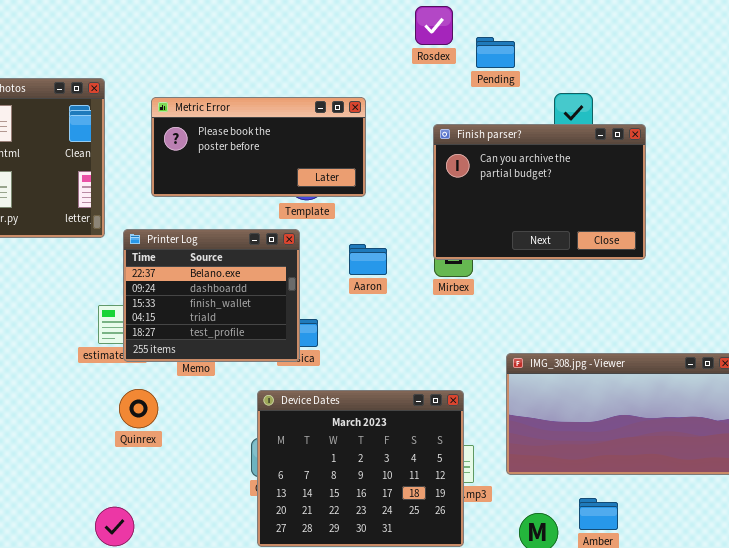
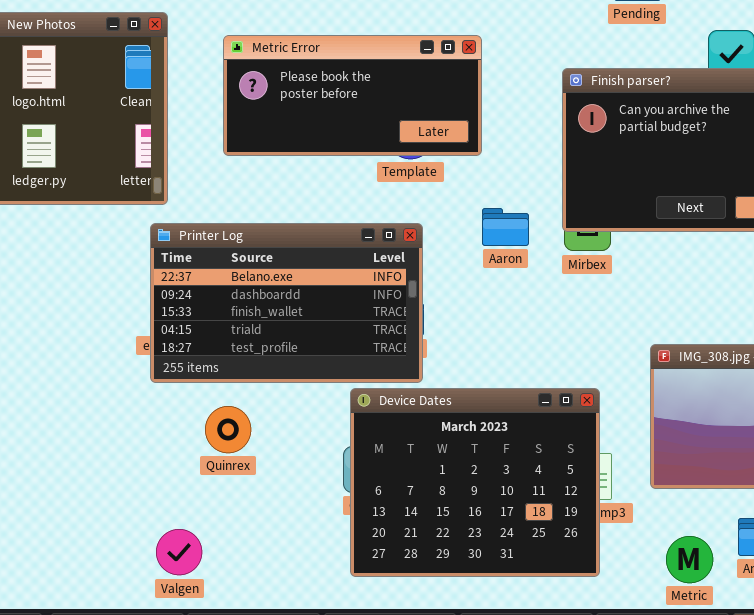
Printer Log: [123,229,300,362] -> [150,223,423,383], moved, resized
Aaron: [349,244,387,275] -> [482,208,529,246], moved
Quinrex: [119,389,158,428] -> [205,406,251,453], moved

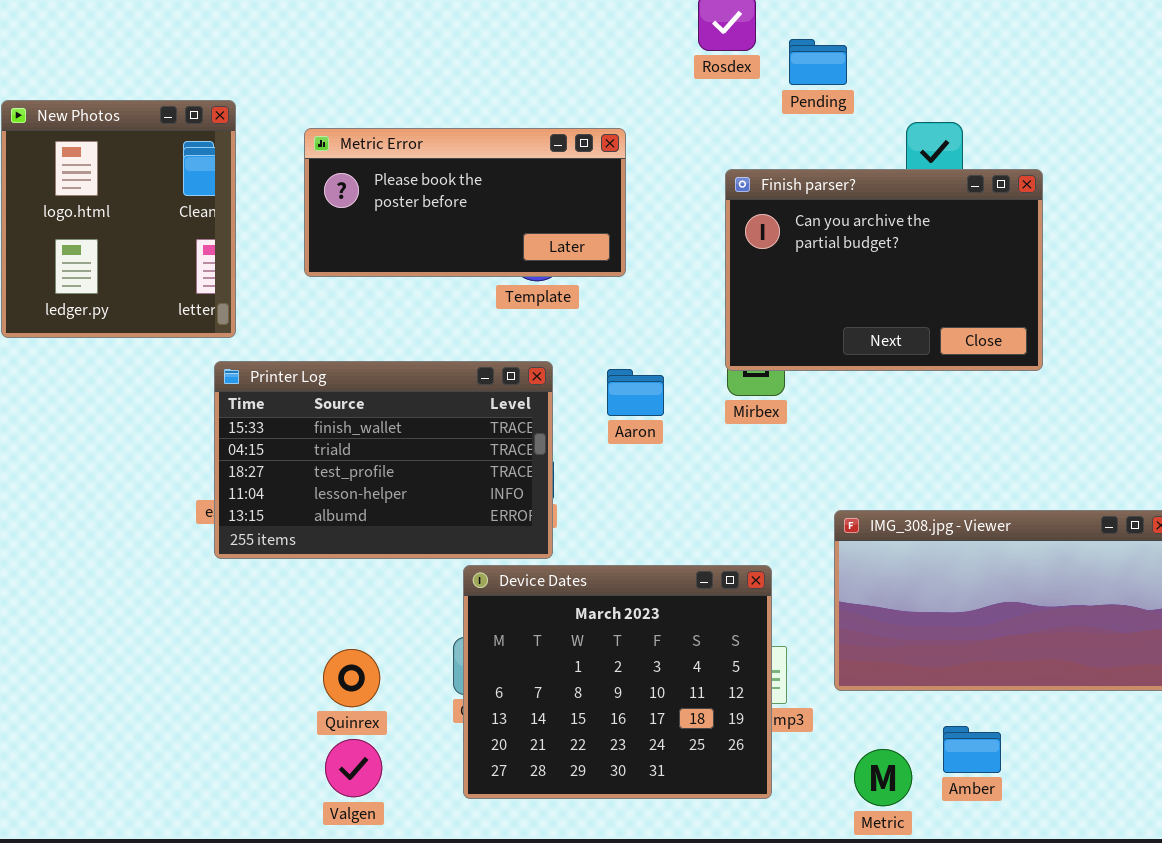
Aaron: [482,208,529,246] -> [607,369,664,416], moved
Printer Log: [150,223,423,383] -> [214,361,553,559], scrolled down 2 rows
Quinrex: [205,406,251,453] -> [323,649,380,707], moved
Valgen: [156,529,202,575] -> [325,739,382,797], moved

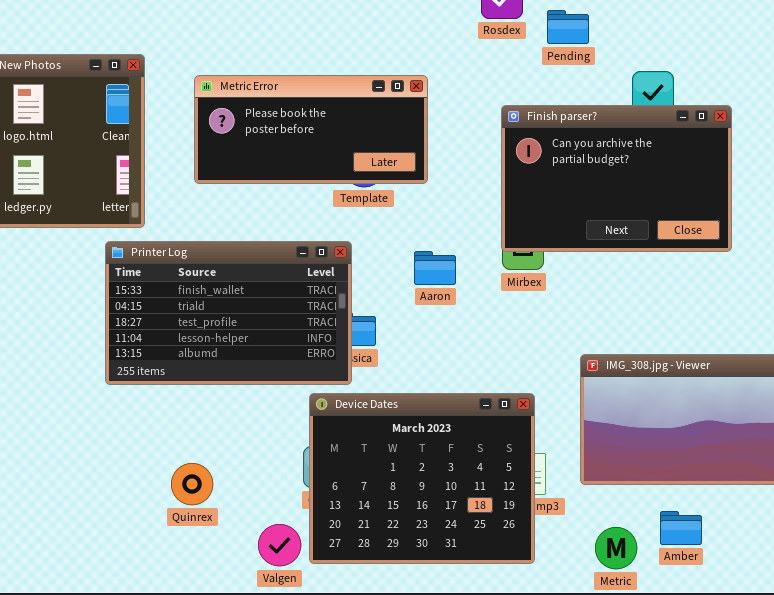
Printer Log: [214,361,553,559] -> [105,241,352,385], moved
Quinrex: [323,649,380,707] -> [171,463,213,505], moved
Valgen: [325,739,382,797] -> [258,524,301,566], moved

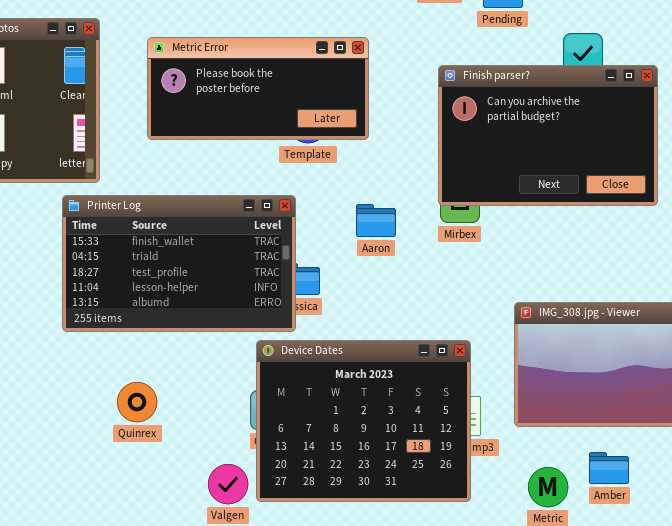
Quinrex: [171,463,213,505] -> [117,382,157,422], moved

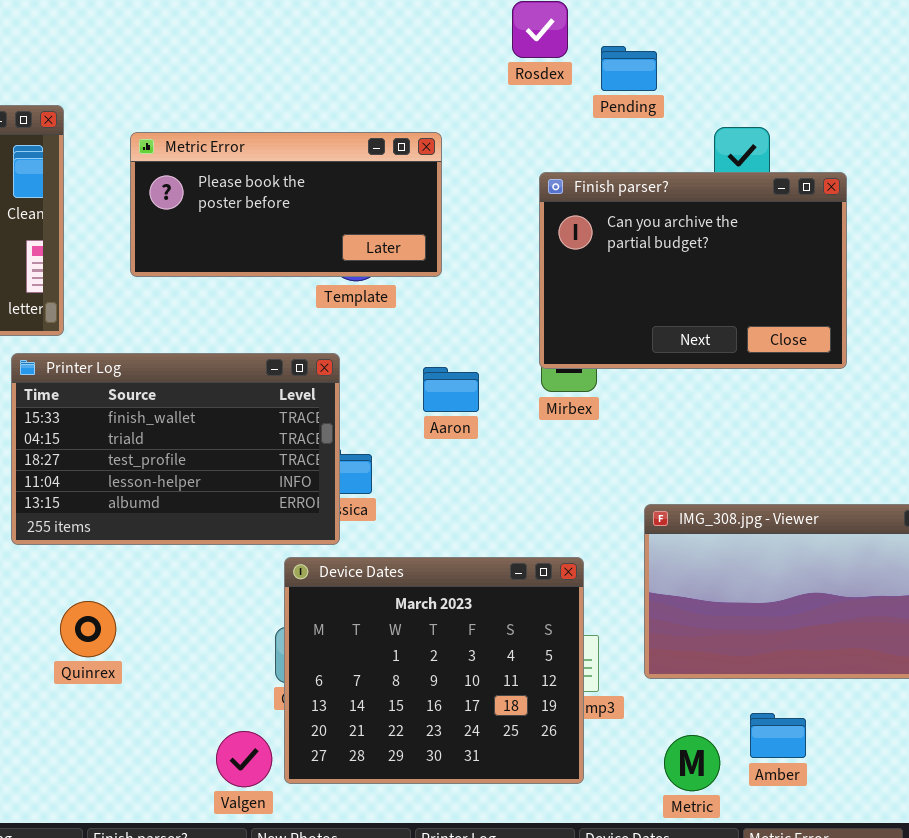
Quinrex: [117,382,157,422] -> [60,601,116,657], moved

